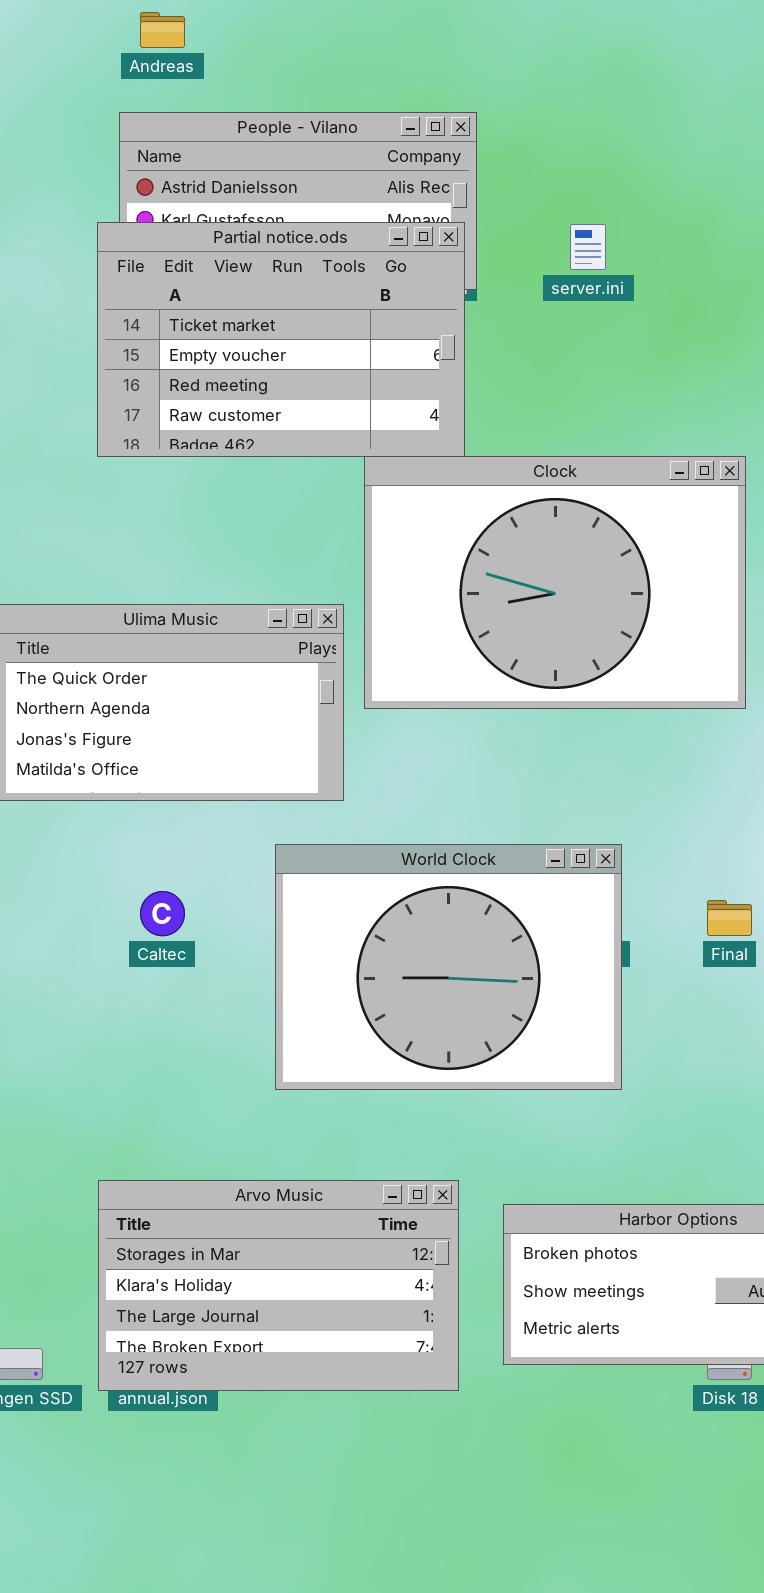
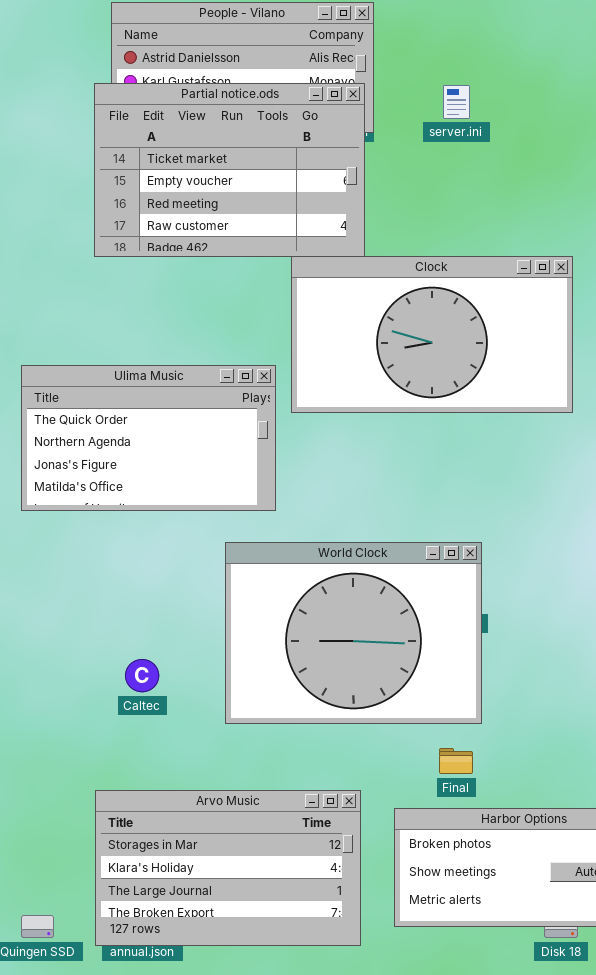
Clock: [364,456,746,709] -> [291,256,573,413], resized
Caltec: [140,891,185,936] -> [125,659,159,692], moved
Final: [707,900,752,936] -> [439,748,473,774], moved

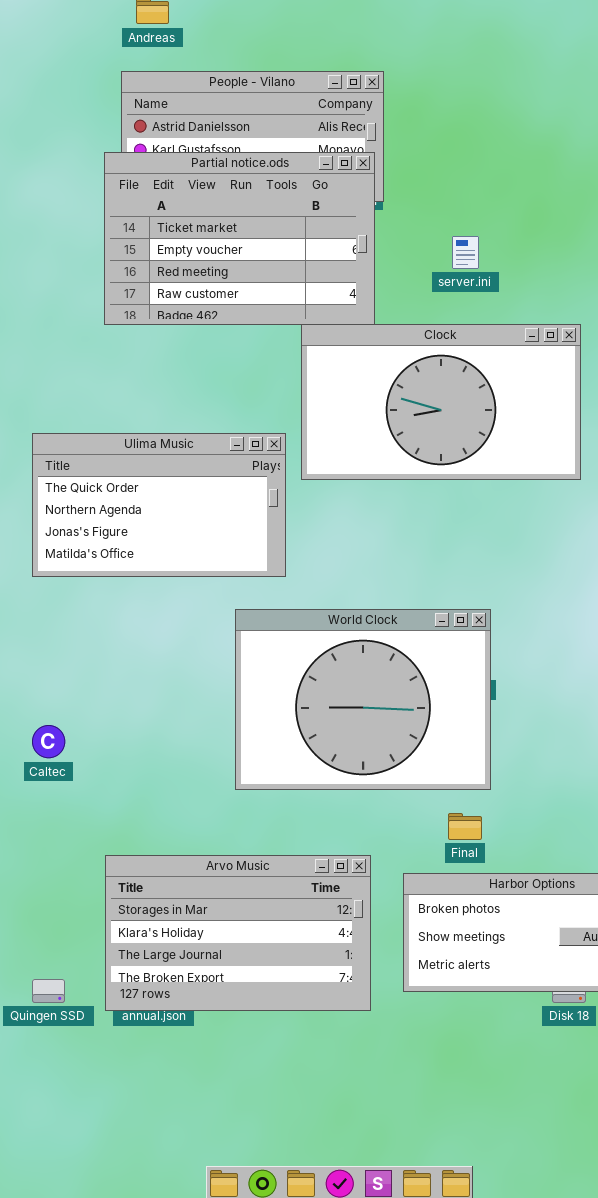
server.ini: [443,85,470,119] -> [452,236,479,269], moved
Caltec: [125,659,159,692] -> [32,725,65,758], moved

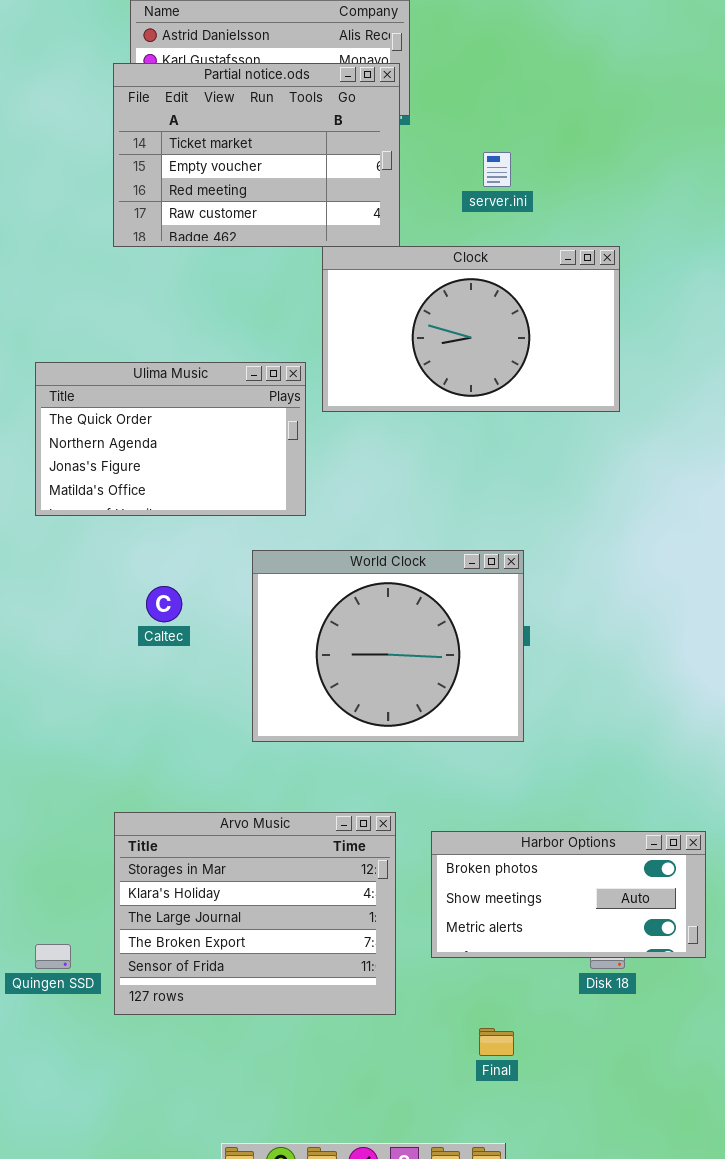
Caltec: [32,725,65,758] -> [146,586,182,622], moved
Final: [448,813,482,840] -> [479,1028,514,1056], moved
Arvo Music: [105,855,371,1011] -> [114,812,396,1015], resized

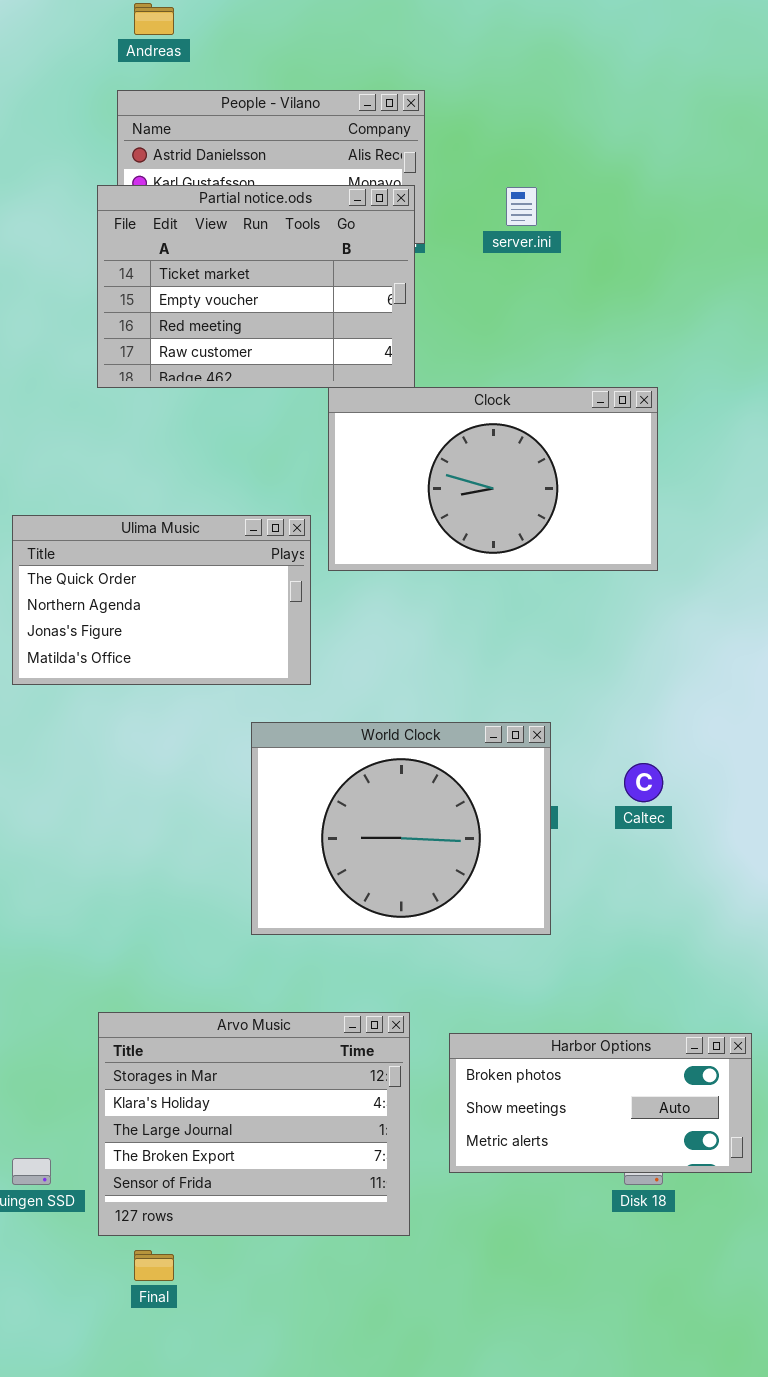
server.ini: [483,152,511,187] -> [506,187,537,226], moved
Caltec: [146,586,182,622] -> [624,763,663,802], moved
Final: [479,1028,514,1056] -> [134,1250,174,1281], moved

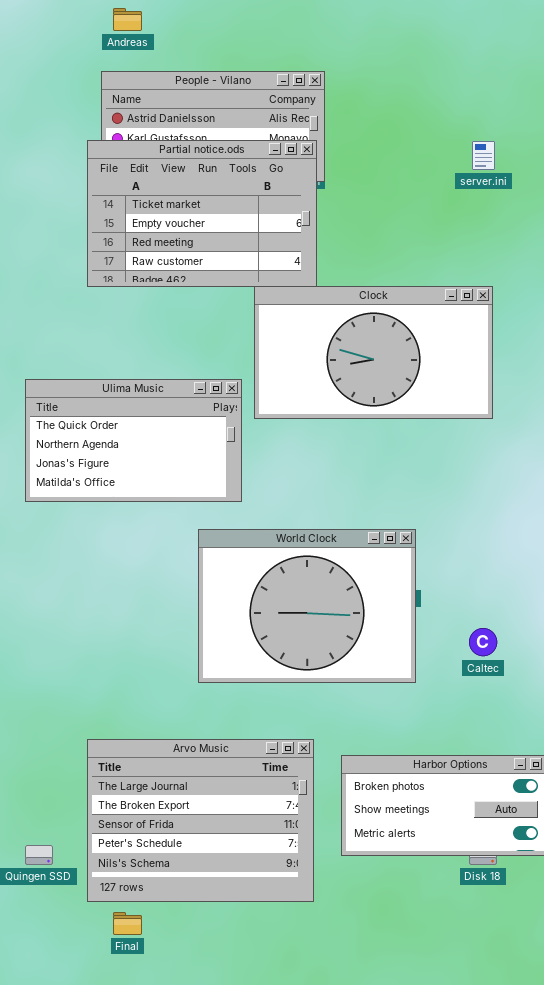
server.ini: [506,187,537,226] -> [472,141,495,170], moved
Caltec: [624,763,663,802] -> [469,628,497,656], moved
Arvo Music: [98,1012,410,1236] -> [87,739,314,902], scrolled down 2 rows

